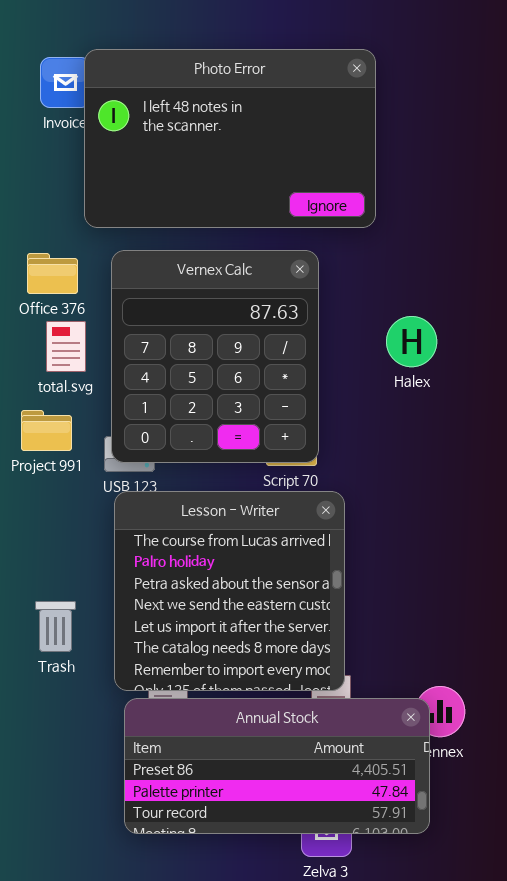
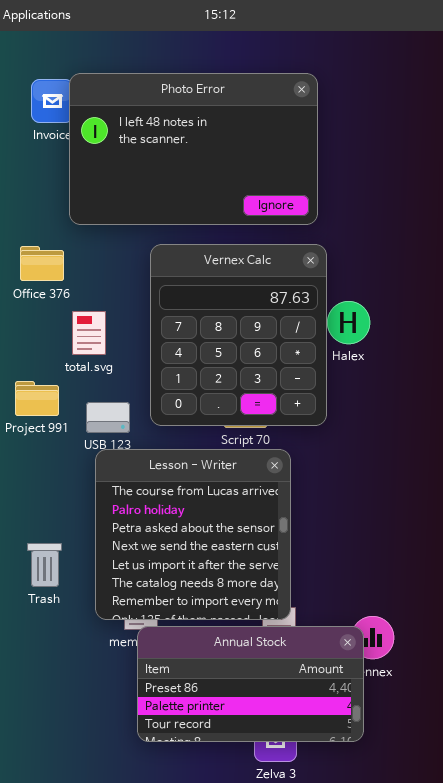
Vernex Calc: [111,250,319,463] -> [150,244,327,426], moved
total.svg: [46,321,86,372] -> [72,311,106,355], moved
Annual Stock: [124,698,430,834] -> [137,626,364,742], resized

